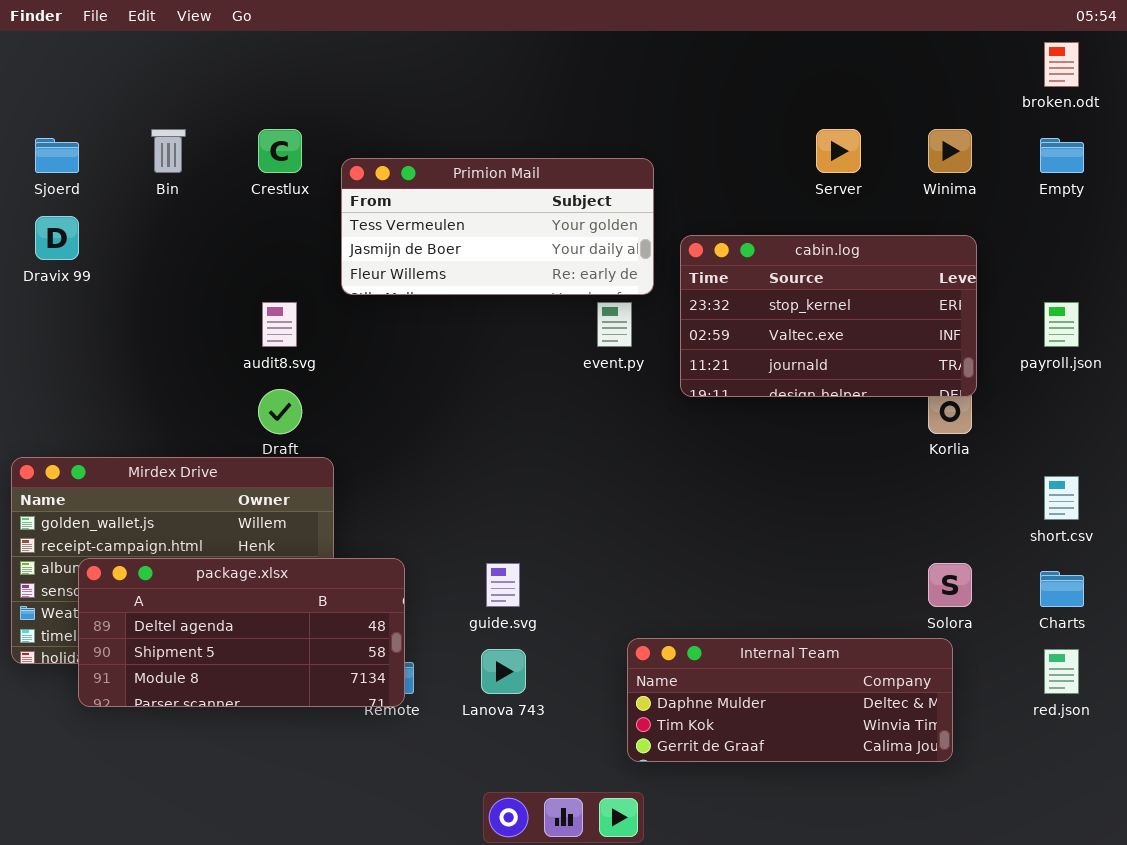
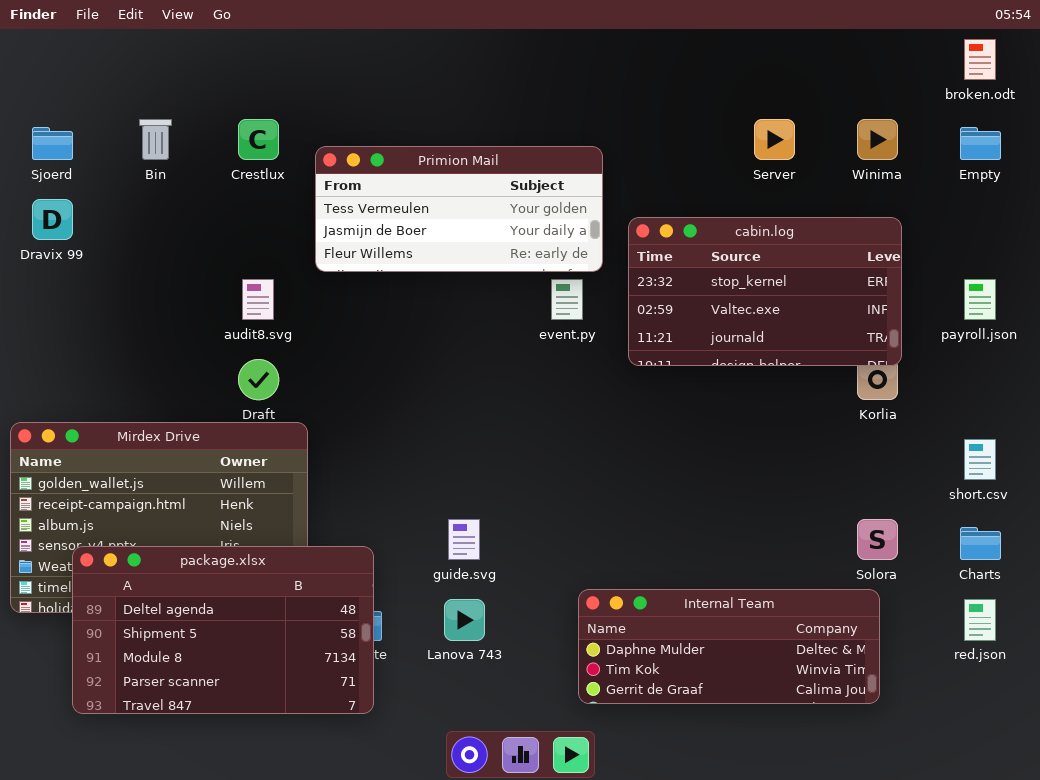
package.xlsx: [78,558,405,707] -> [72,546,374,714], moved, resized

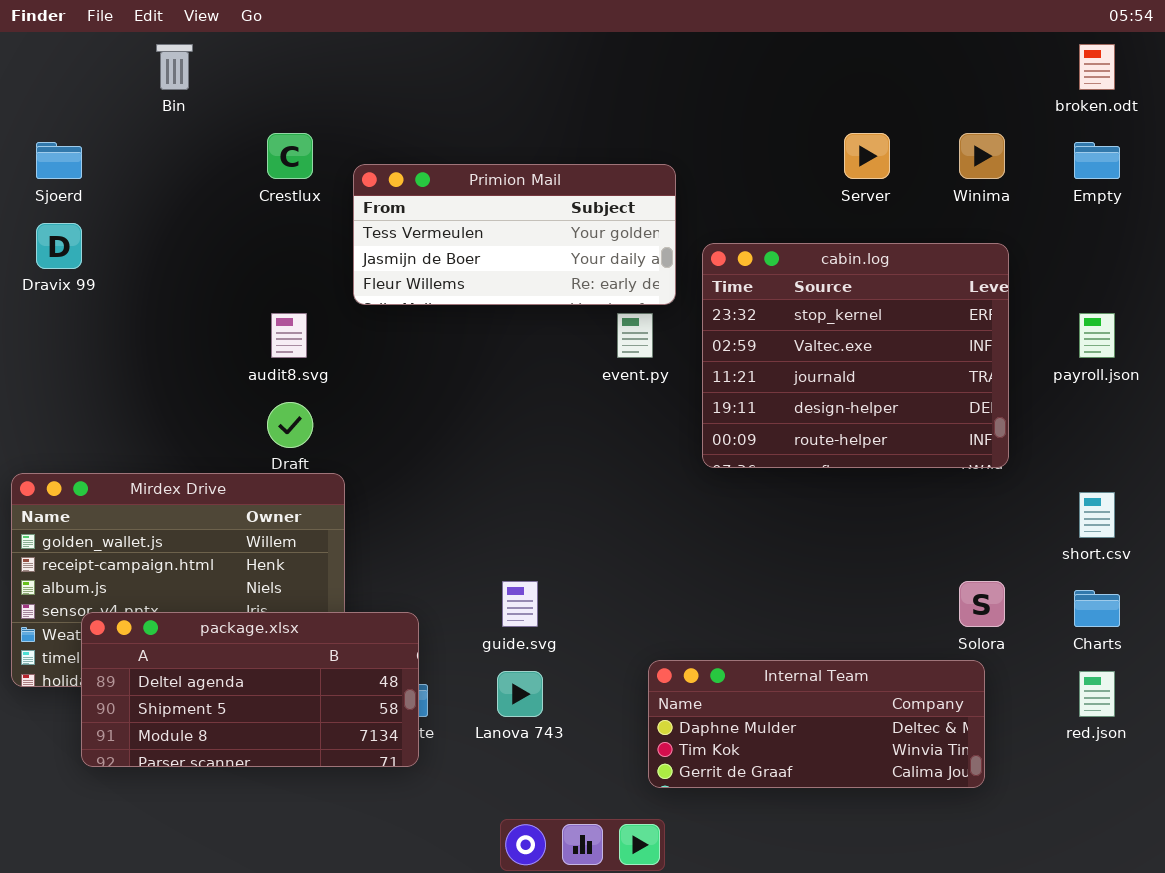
Bin: [139,119,172,160] -> [156,44,193,90], moved
cabin.log: [628,217,902,366] -> [702,243,1009,468], resized
package.xlsx: [72,546,374,714] -> [81,612,419,767], resized

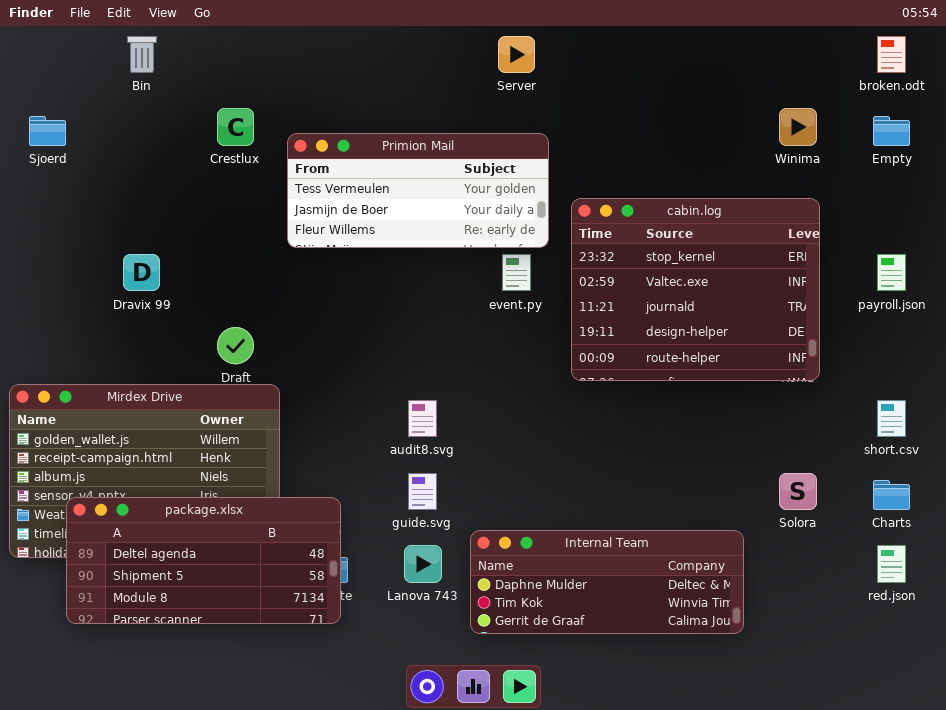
Server: [844,133,890,179] -> [498,36,535,73], moved
Dravix 99: [36,223,82,269] -> [123,254,160,291], moved
audit8.svg: [271,313,307,358] -> [408,400,437,437], moved
Internal Team: [648,660,985,788] -> [470,530,744,634], moved

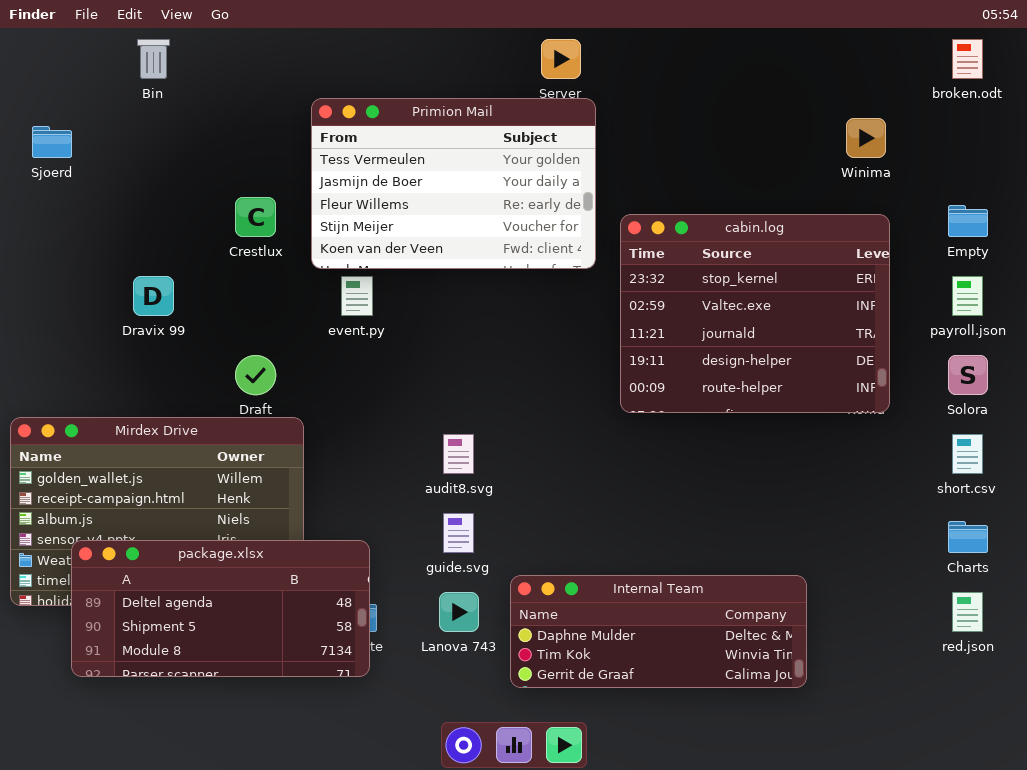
Crestlux: [217,108,254,146] -> [235,197,276,237], moved
Empty: [873,116,910,146] -> [948,205,988,237], moved
Primion Mail: [287,133,549,248] -> [311,98,596,269], resized
event.py: [502,254,531,291] -> [341,276,373,316], moved
Solora: [779,473,817,510] -> [948,355,988,395], moved

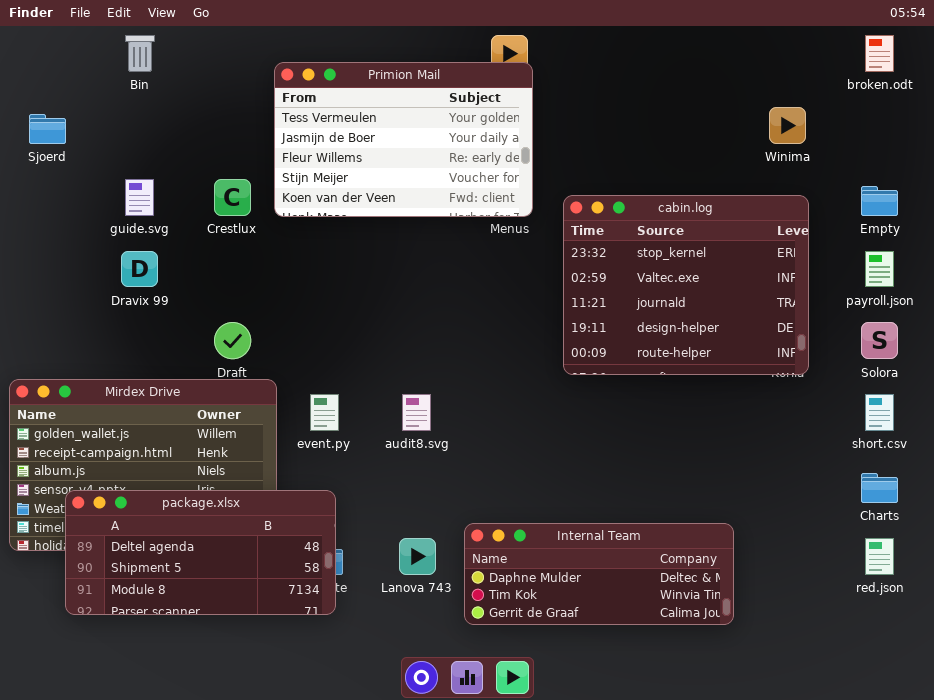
Primion Mail: [311,98,596,269] -> [274,62,533,217], moved
event.py: [341,276,373,316] -> [310,394,339,431], moved
guide.svg: [443,513,474,553] -> [125,179,154,216], moved

